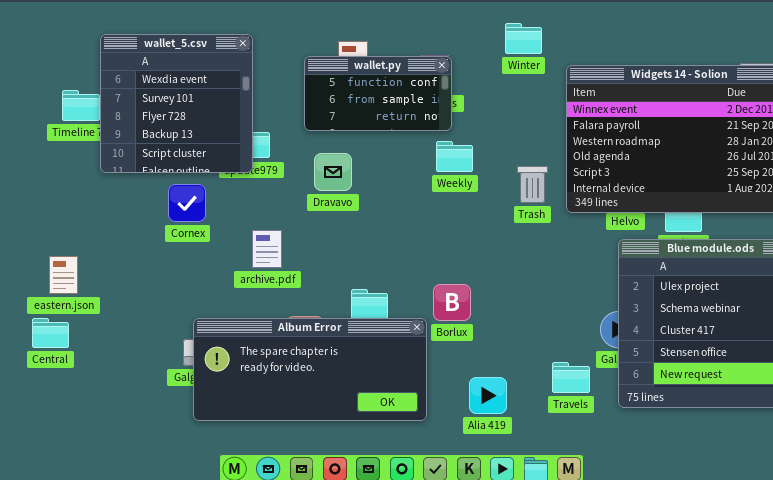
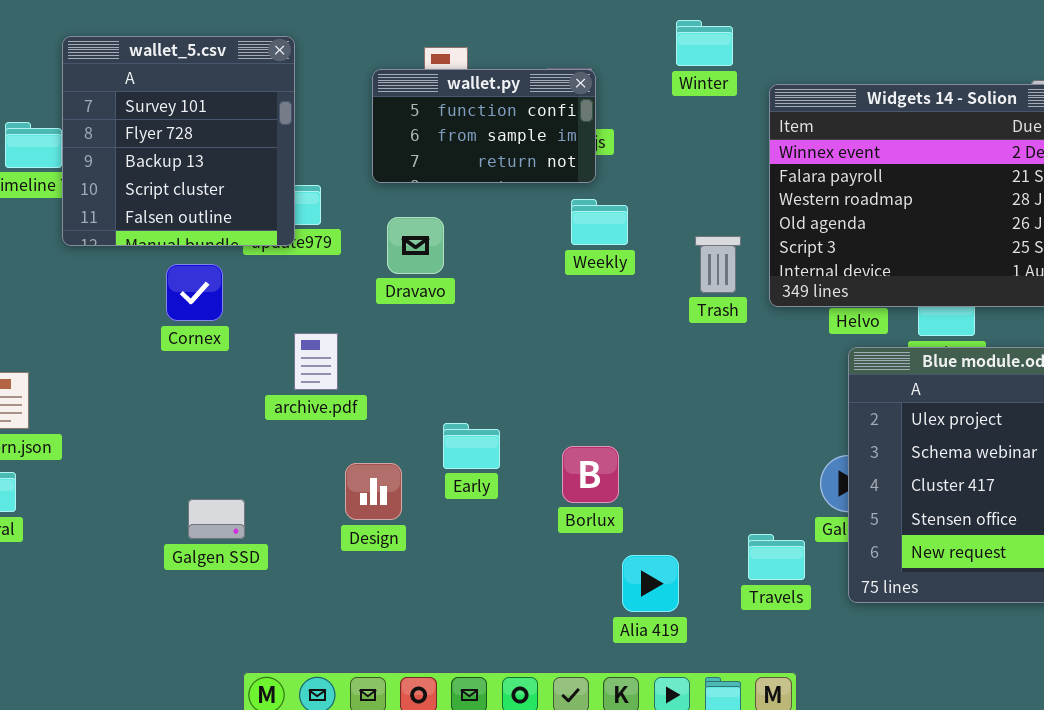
wallet_5.csv: [100,34,253,173] -> [62,36,295,246], scrolled down 1 row
Borlux: [433,284,471,321] -> [562,446,619,503], moved
Album Error: [193,318,427,421] -> none, closed

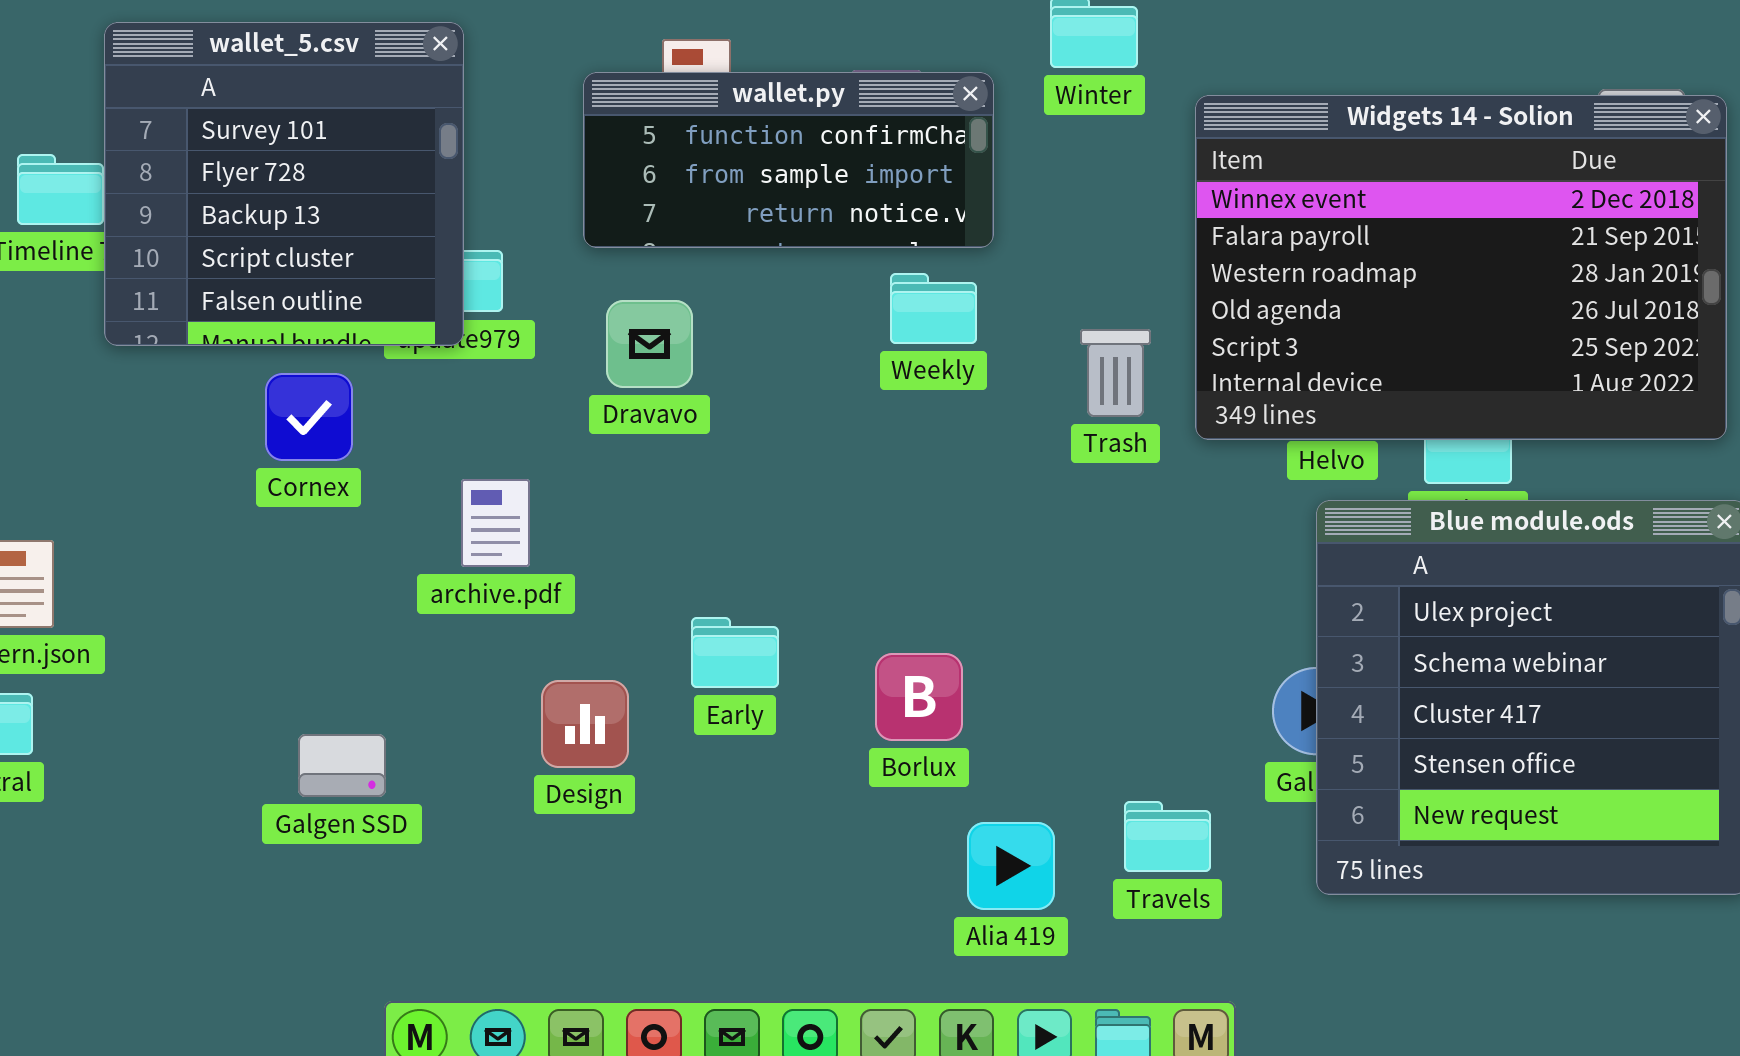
wallet.py: [372,69,596,183] -> [583,72,994,248], resized
Travels: [748,534,805,580] -> [1124,801,1211,872], moved

